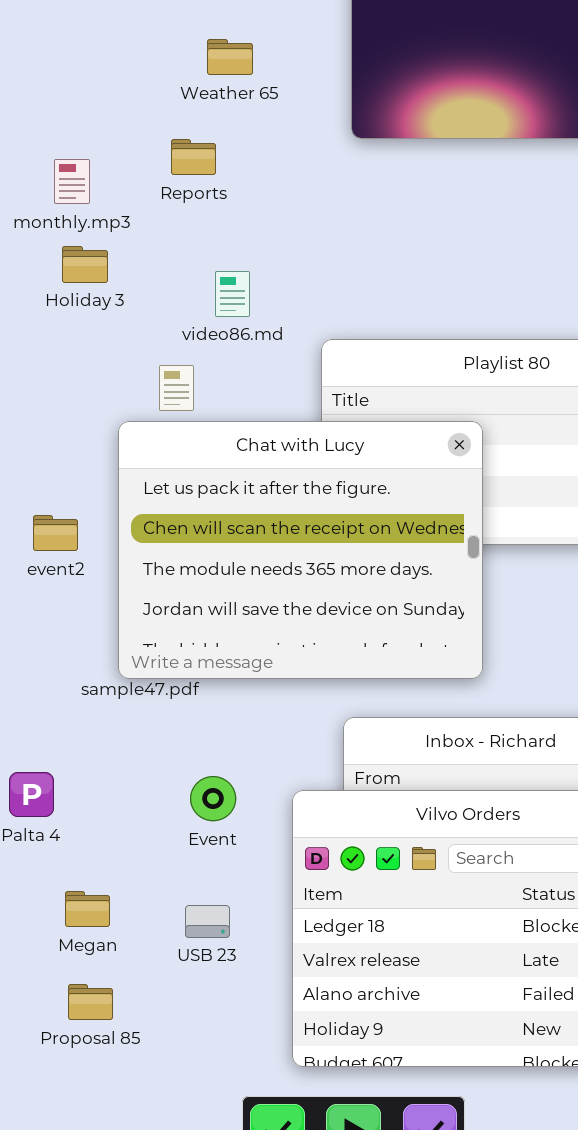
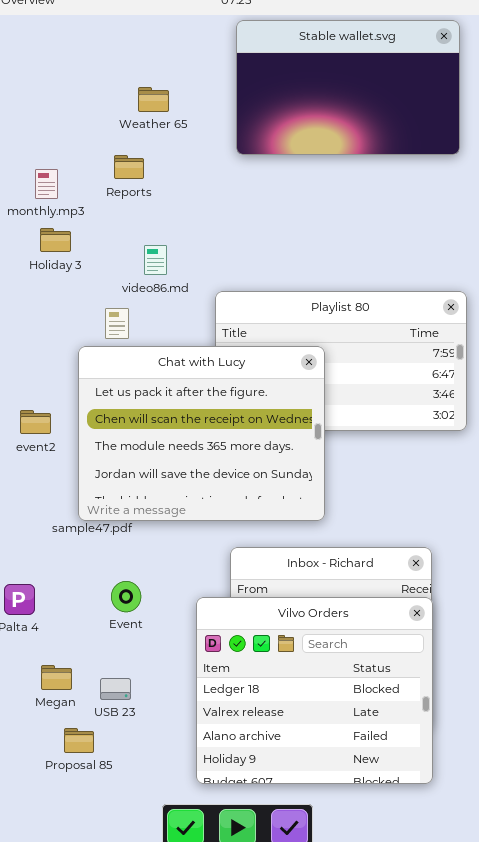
Event: [190,776,236,821] -> [111,581,141,612], moved
USB 23: [185,905,230,938] -> [100,678,131,700], moved
Proposal 85: [68,984,113,1020] -> [64,728,94,753], moved

